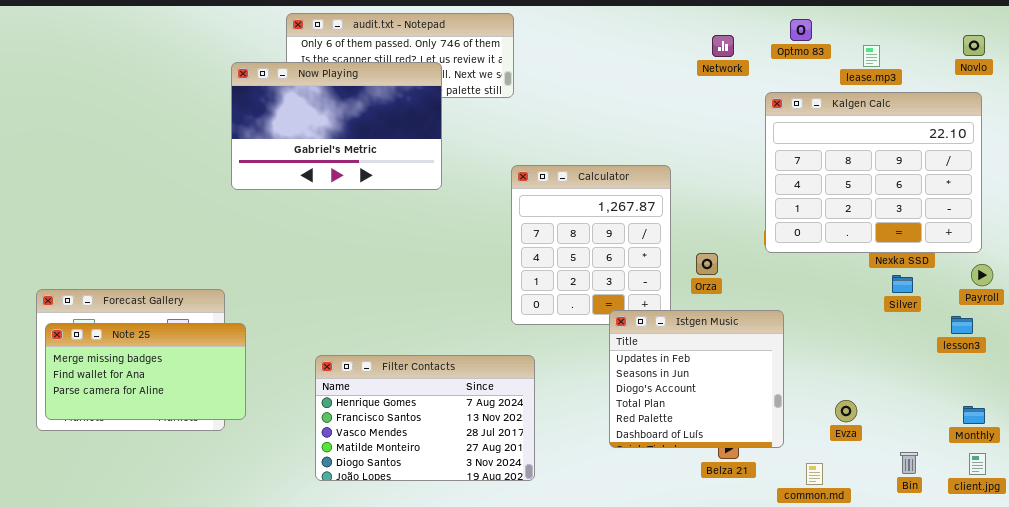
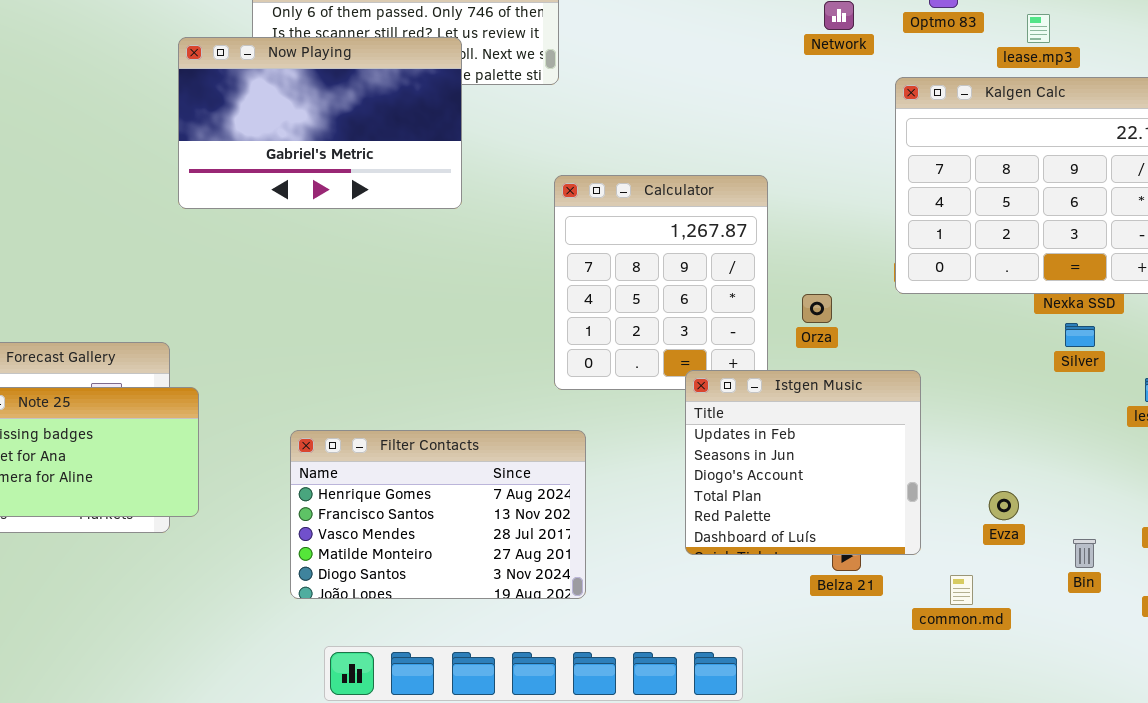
Bin: [900,452,918,474] -> [1073,539,1096,568], moved

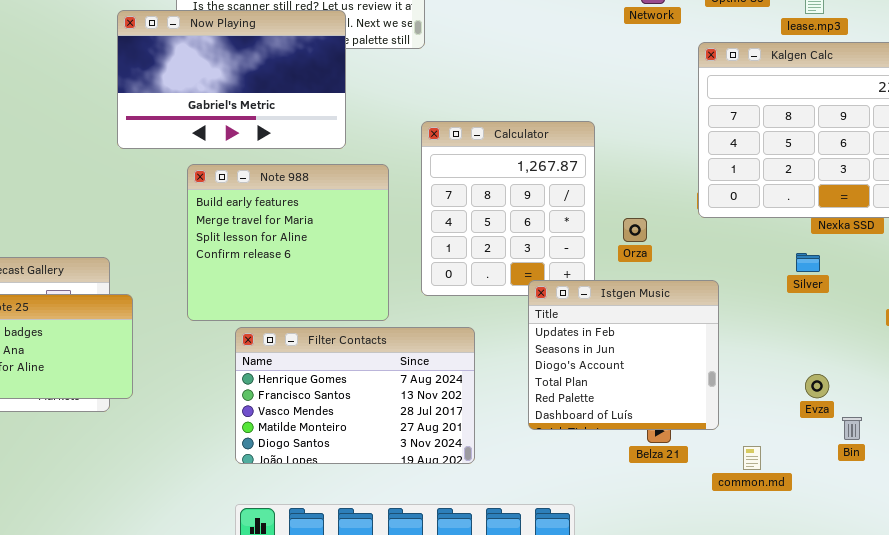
Note 988: none -> [187,164,389,321], opened
Silver: [1065,323,1095,347] -> [796,253,820,272], moved
Filter Contacts: [290,430,586,599] -> [235,327,475,464], moved
Evza: [989,491,1019,520] -> [805,374,829,398], moved

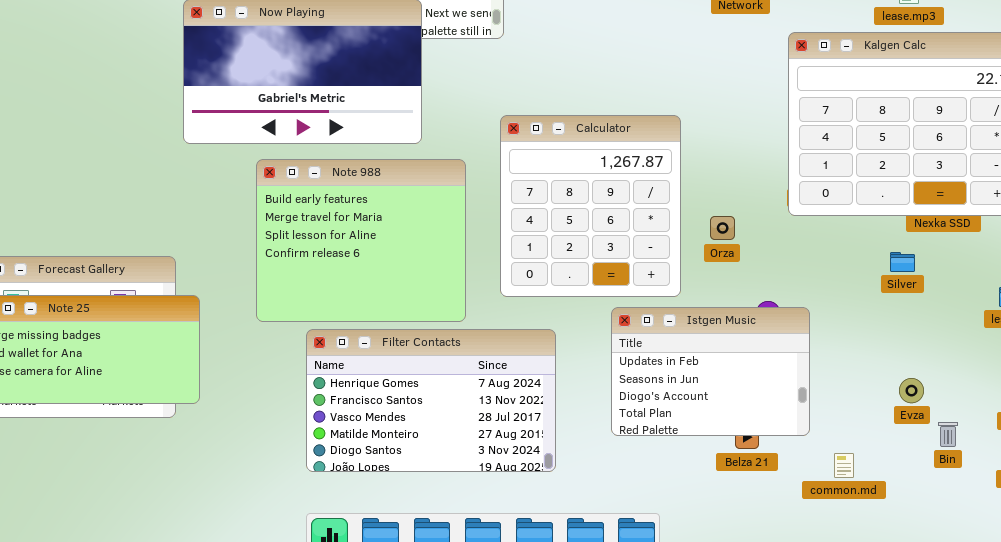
Istgen Music: [528,280,719,430] -> [611,307,810,436], resized

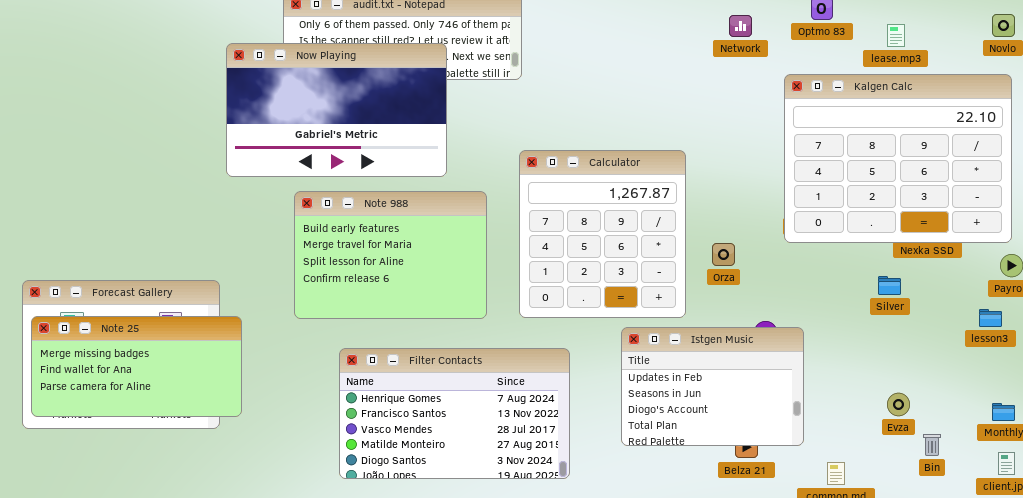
Note 988: [256,159,466,322] -> [294,191,487,319], resized

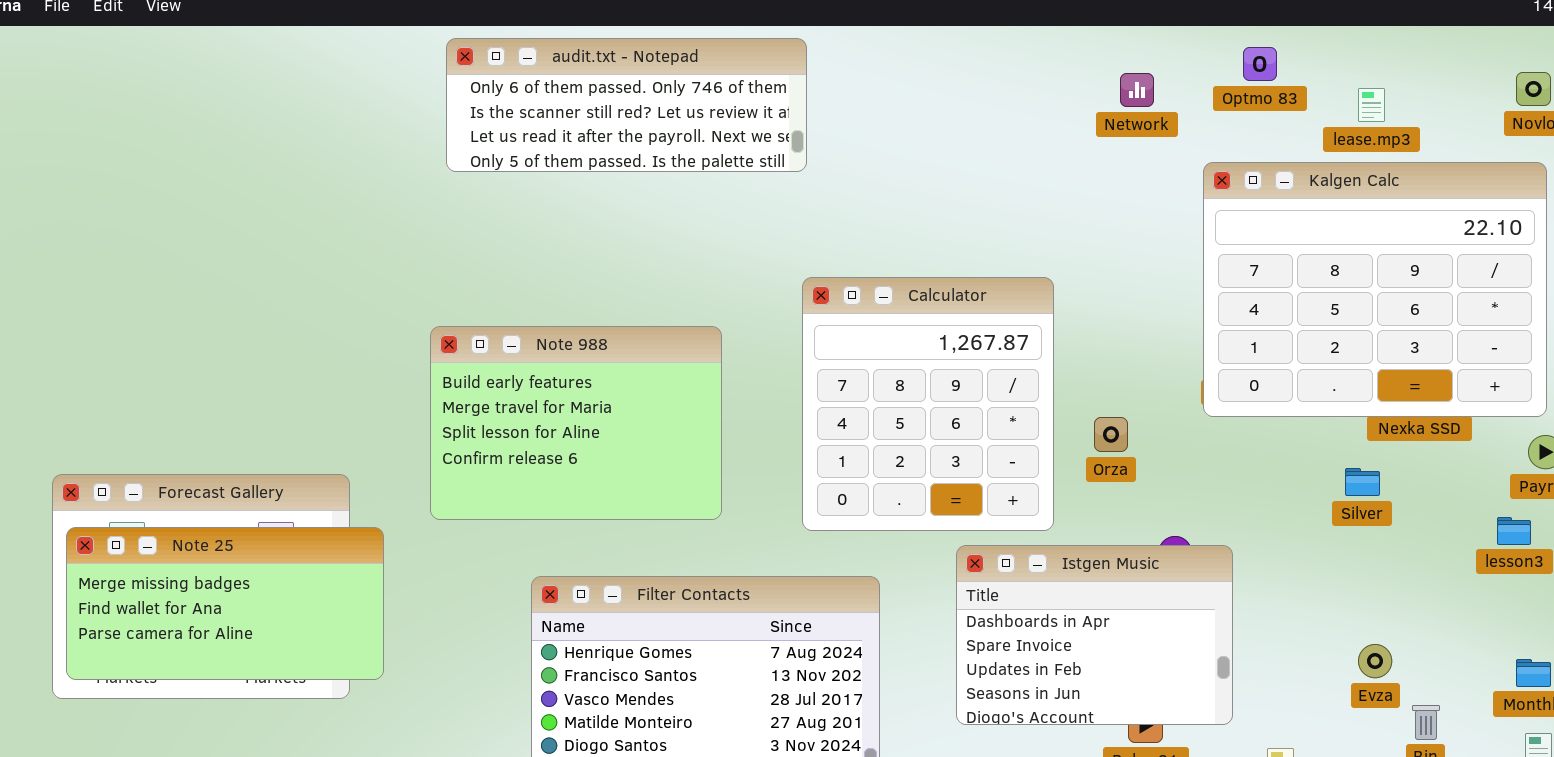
Now Playing: [226,43,447,177] -> none, closed
Note 988: [294,191,487,319] -> [430,326,722,520], moved
Istgen Music: [621,327,804,446] -> [956,545,1233,725], scrolled up 2 rows

